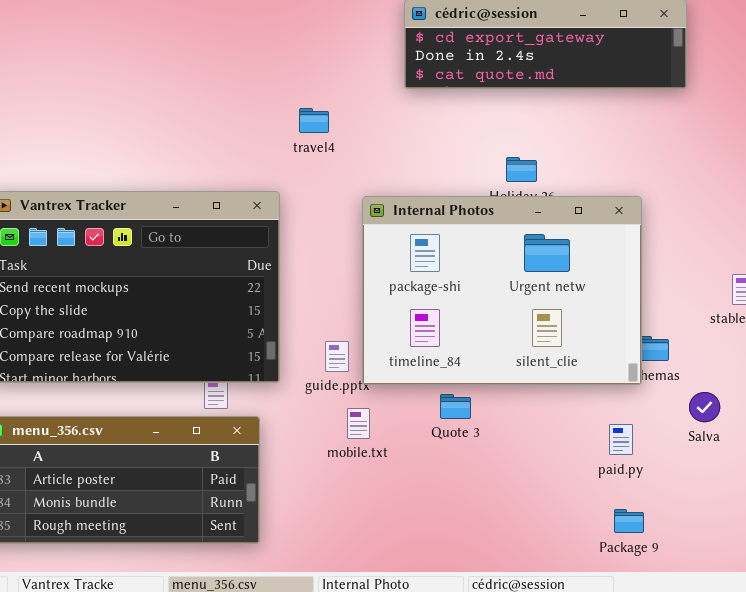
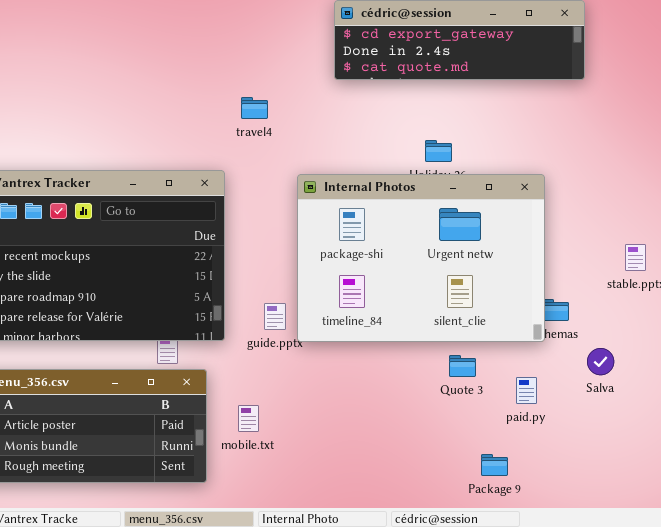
Quote 3: [440,394,471,419] -> [449,355,476,377], moved
mobile.txt: [347,408,370,439] -> [238,405,259,432], moved
Package 9: [614,509,644,533] -> [481,454,508,476], moved

